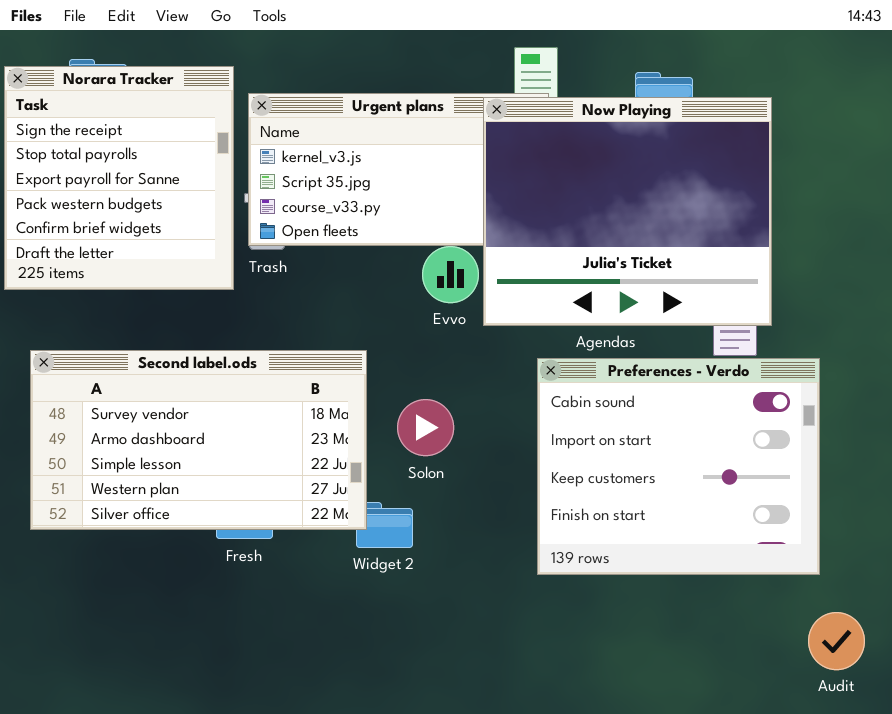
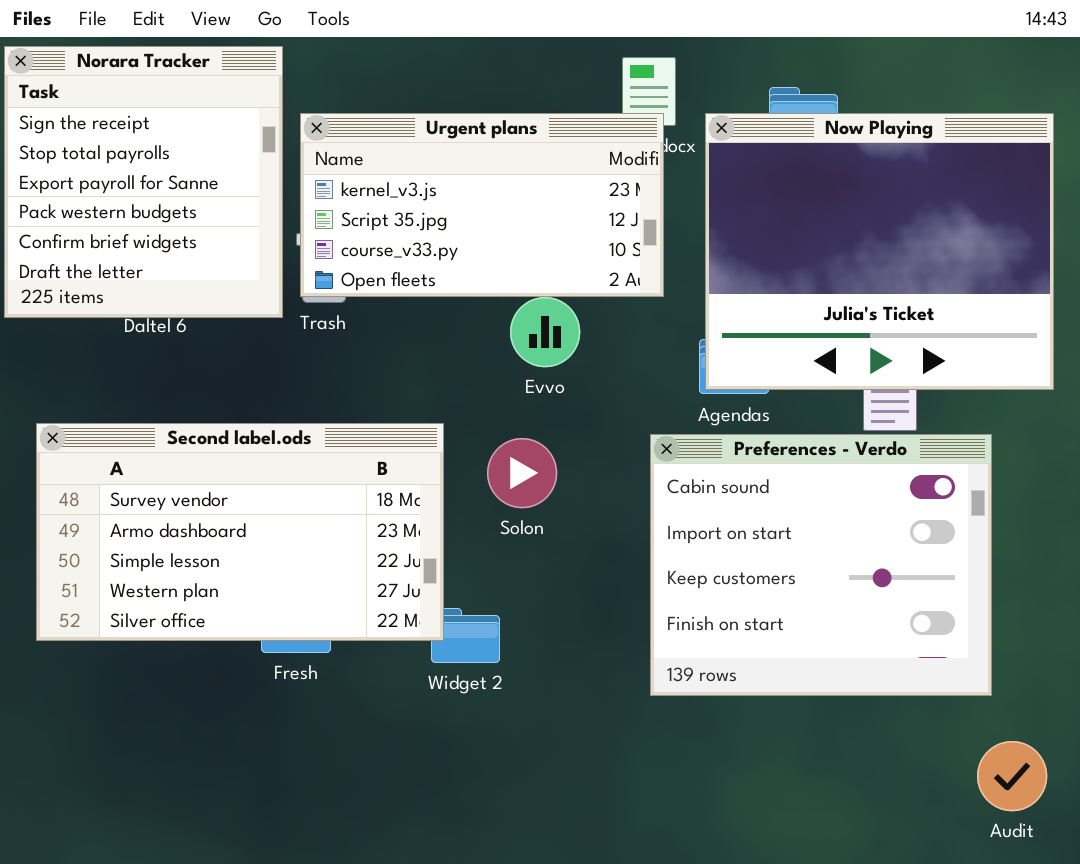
Norara Tracker: [4,66,234,290] -> [4,46,283,318], moved
Now Playing: [483,97,772,326] -> [705,113,1054,390], moved
Solon: [397,399,454,456] -> [487,438,557,508], moved

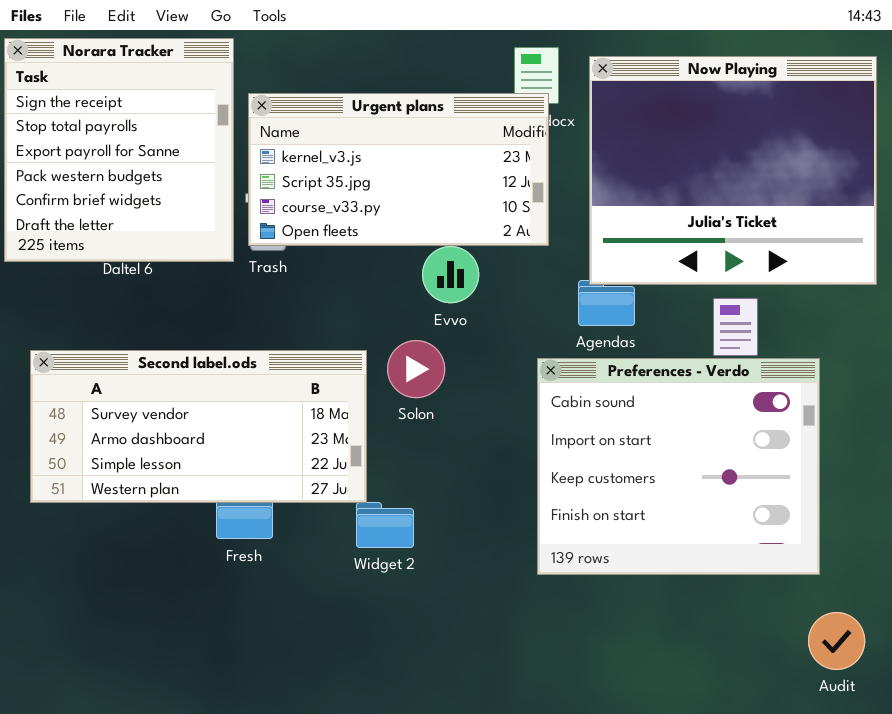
Now Playing: [705,113,1054,390] -> [589,56,877,285], moved
Second label.ods: [36,423,444,641] -> [30,350,367,503], resized
Solon: [487,438,557,508] -> [387,340,445,398], moved

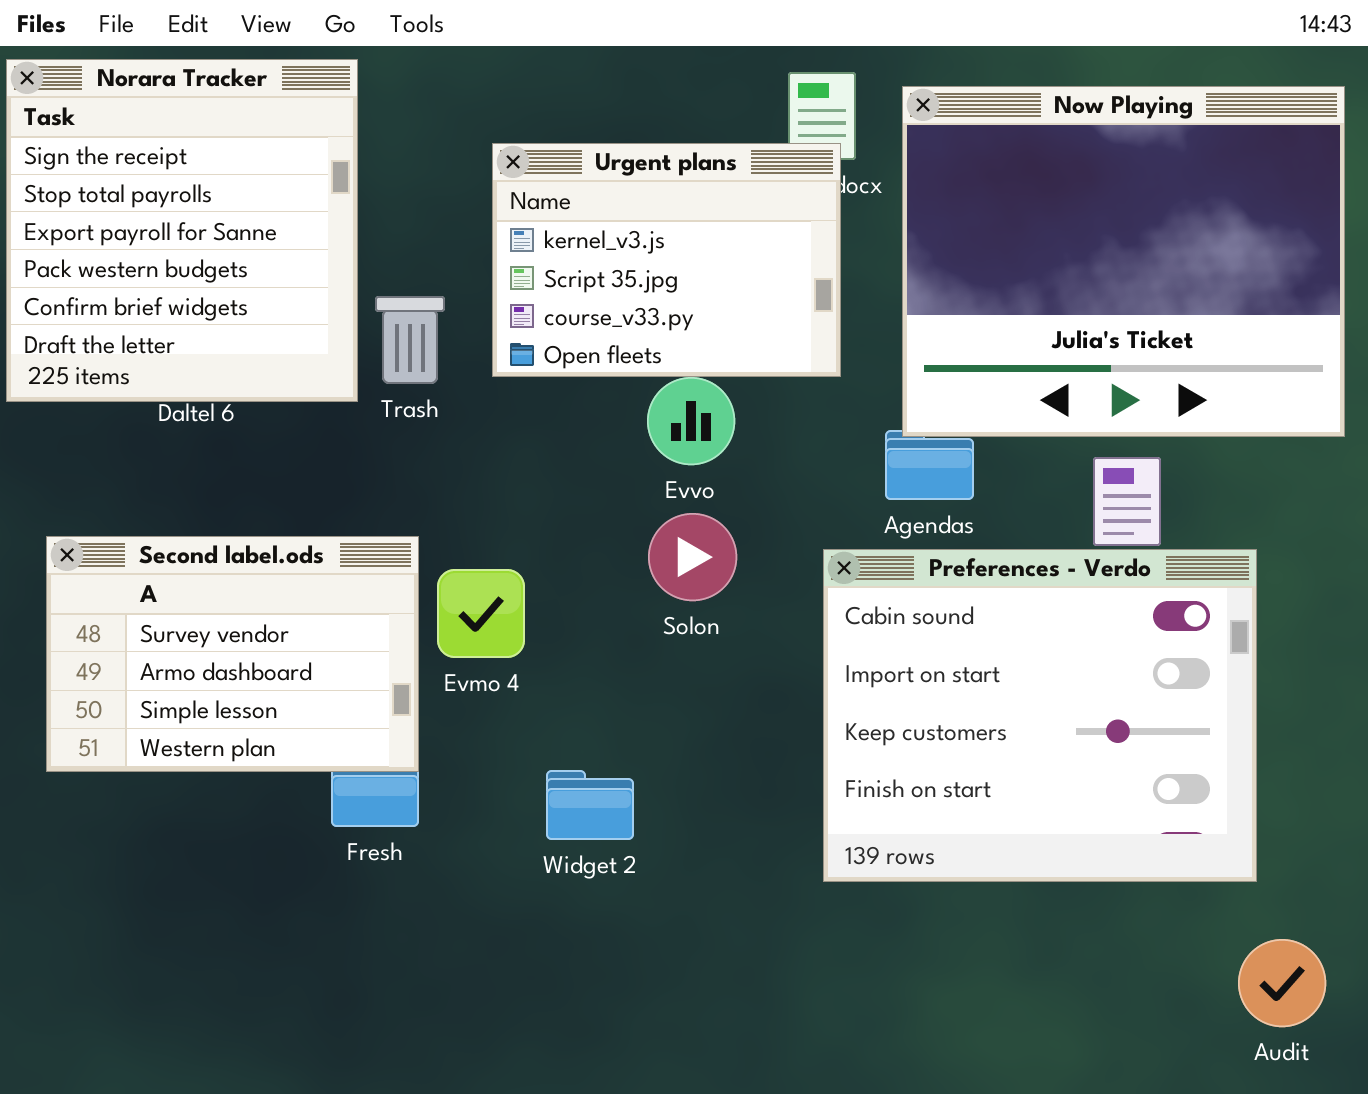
Urgent plans: [248,93,549,246] -> [492,143,841,377], resized
Solon: [387,340,445,398] -> [648,513,737,601], moved
Second label.ods: [30,350,367,503] -> [46,536,419,772], resized

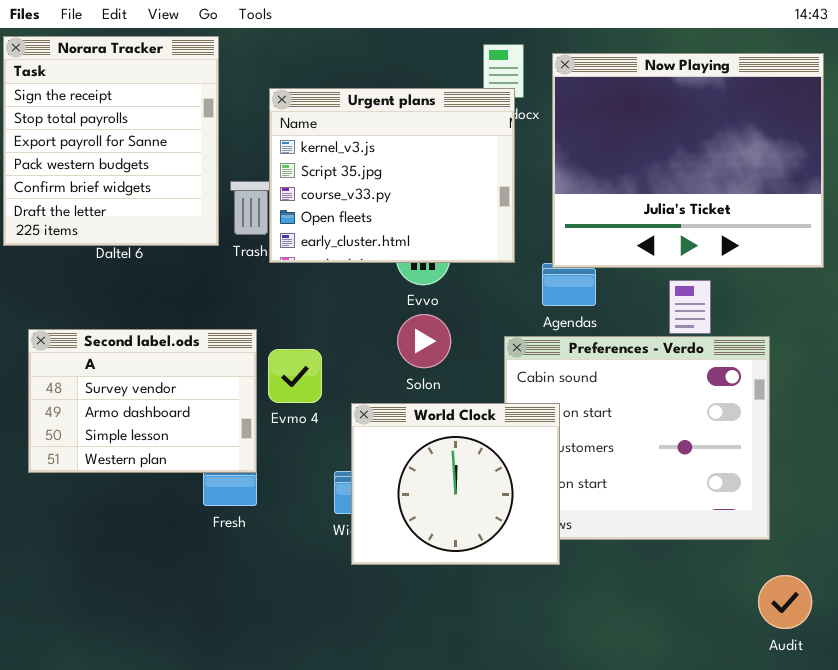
Urgent plans: [492,143,841,377] -> [269,88,515,263], resized
World Clock: none -> [351,403,560,565], opened

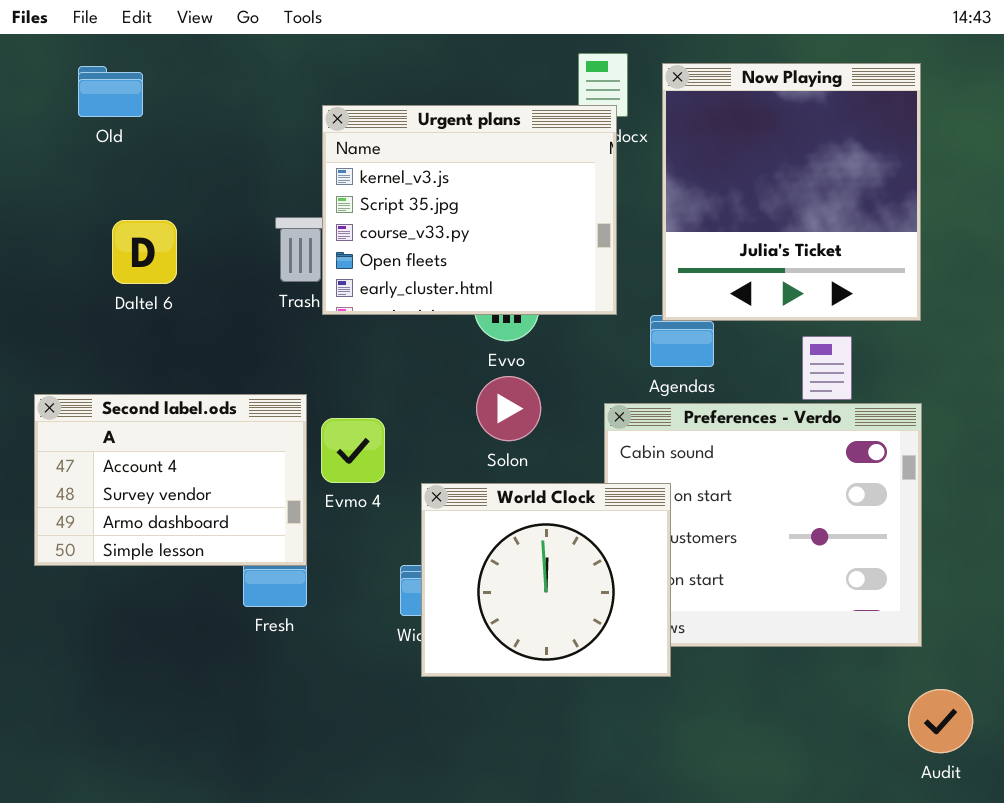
Norara Tracker: [3,36,219,246] -> none, closed
Now Playing: [552,53,824,268] -> [662,63,921,321], resized
Second label.ods: [28,329,257,473] -> [34,394,307,566], scrolled up 1 row

